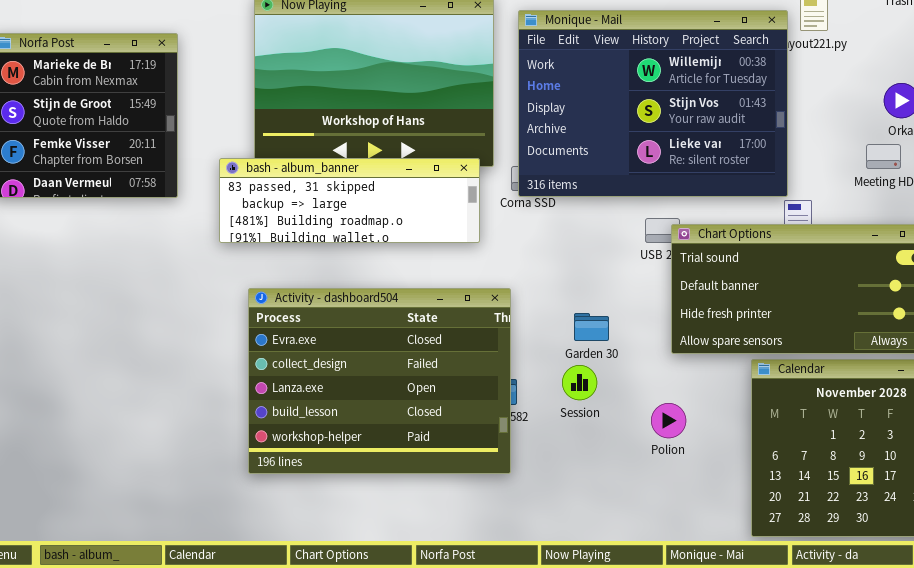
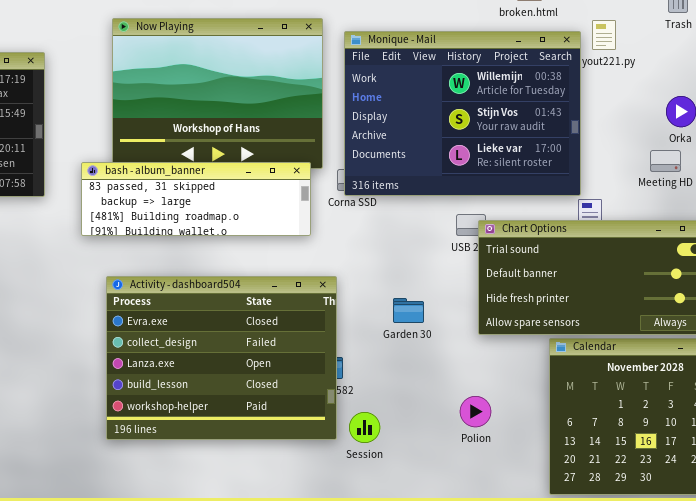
Session: [562,365,597,400] -> [349,412,380,443], moved
Polion: [651,403,686,438] -> [460,396,491,427], moved

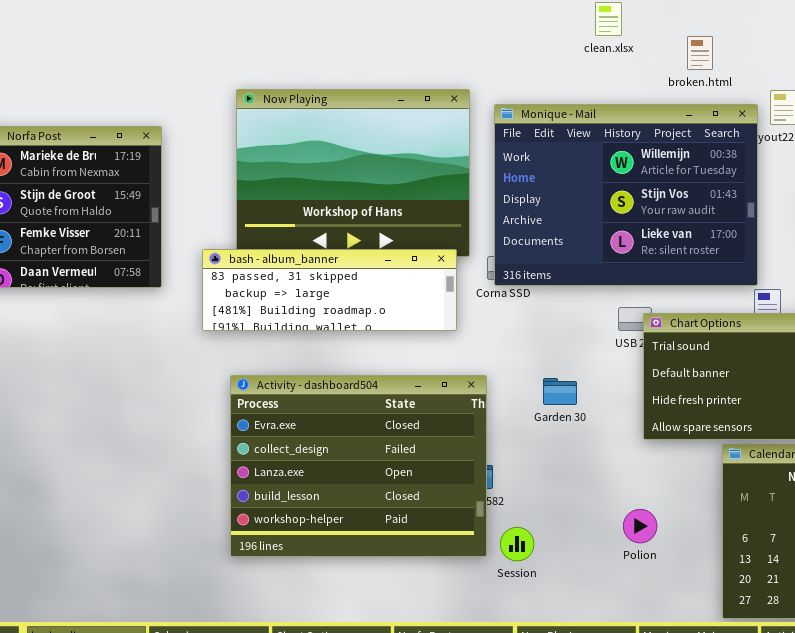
Garden 30: [393,298,424,323] -> [543,378,577,405], moved

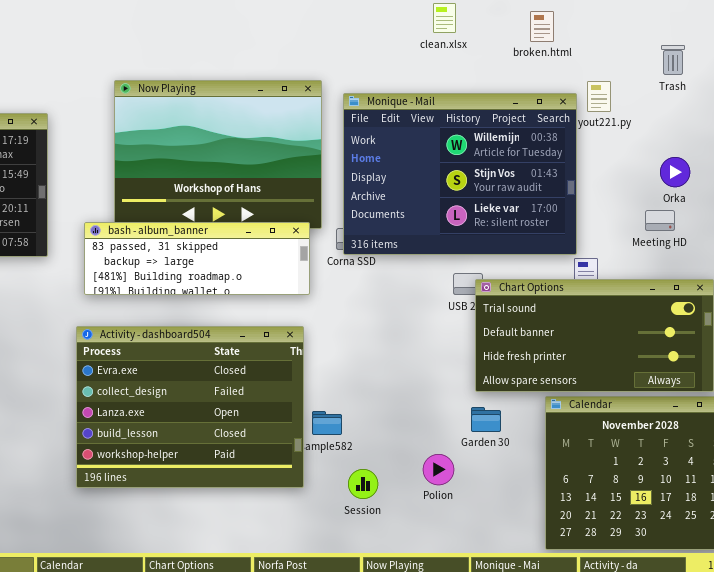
broken.html: [687,36,713,70] -> [530,11,554,42], moved
Activity - dashboard504: [230,375,487,557] -> [76,326,304,488], moved
Garden 30: [543,378,577,405] -> [471,407,501,432], moved
Polion: [623,509,657,543] -> [423,454,454,485], moved

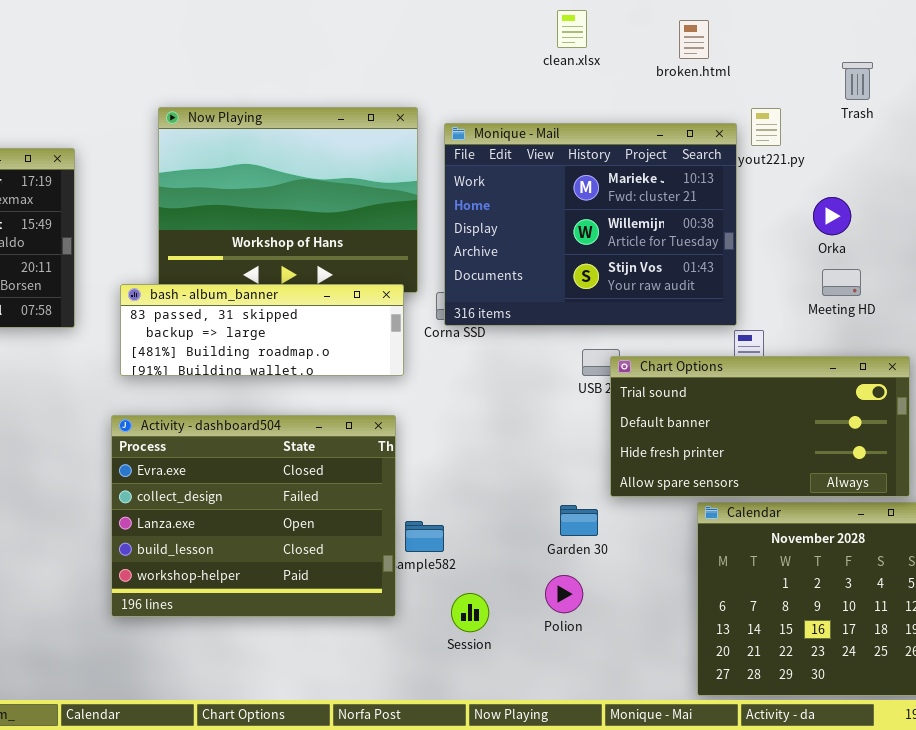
Monique - Mail: [343,93,577,255] -> [444,123,737,326], scrolled up 1 row
Orka: [660,157,690,187] -> [813,197,851,235], moved
Garden 30: [471,407,501,432] -> [560,505,598,536], moved

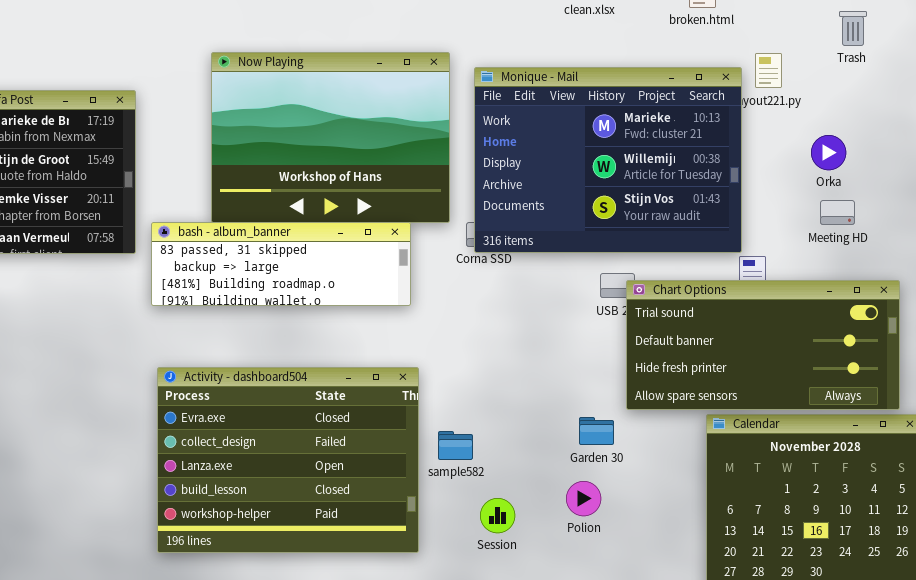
bash - album_banner: [120,284,404,376] -> [151,222,411,306], moved
Activity - dashboard504: [111,415,396,617] -> [157,367,419,553], moved

